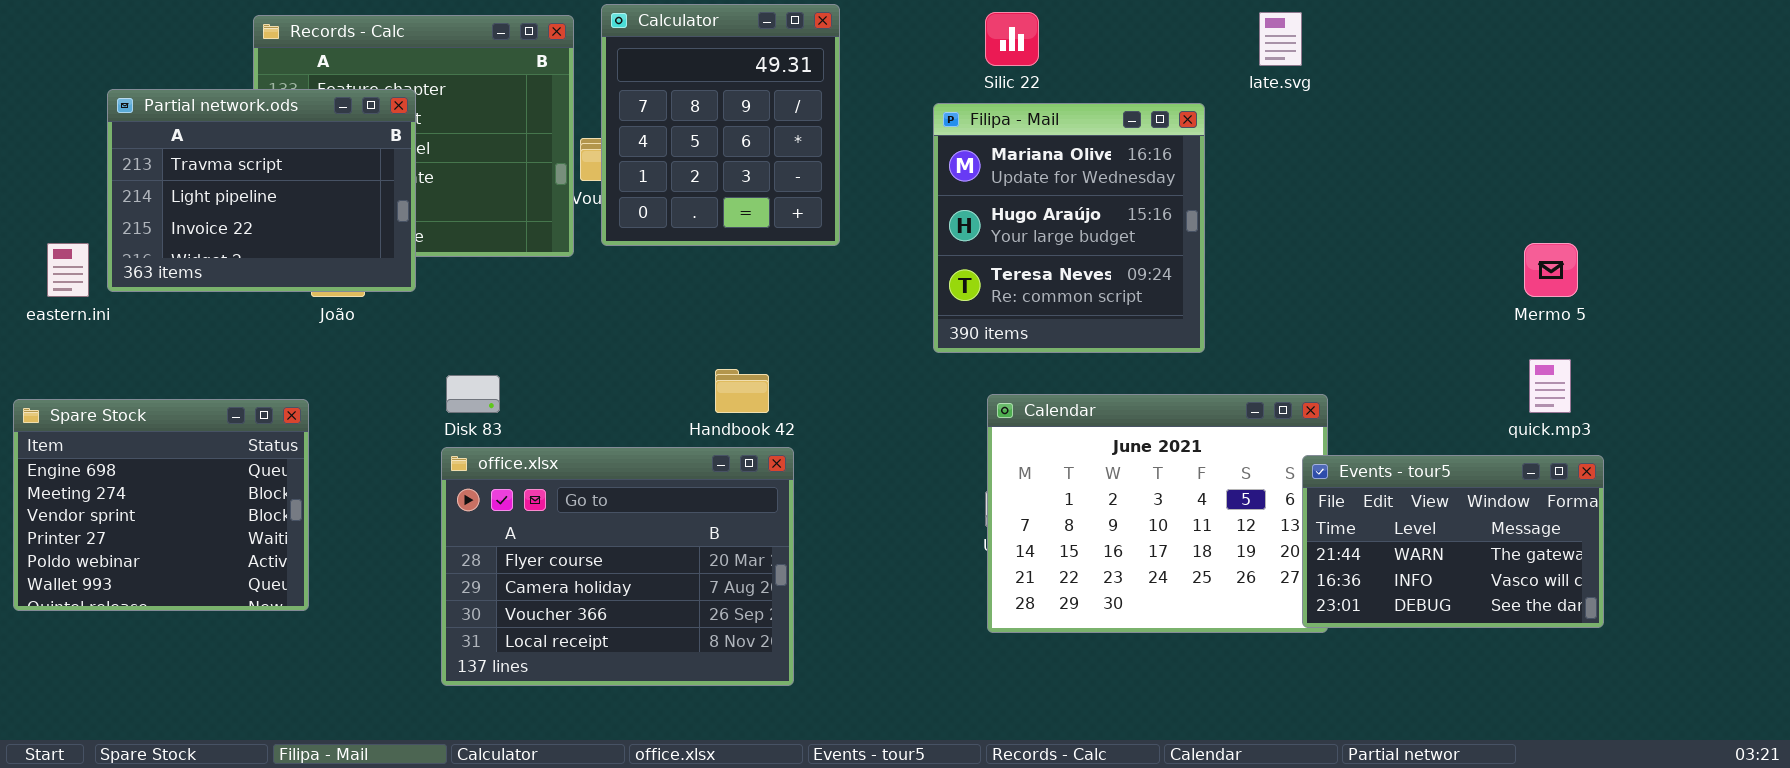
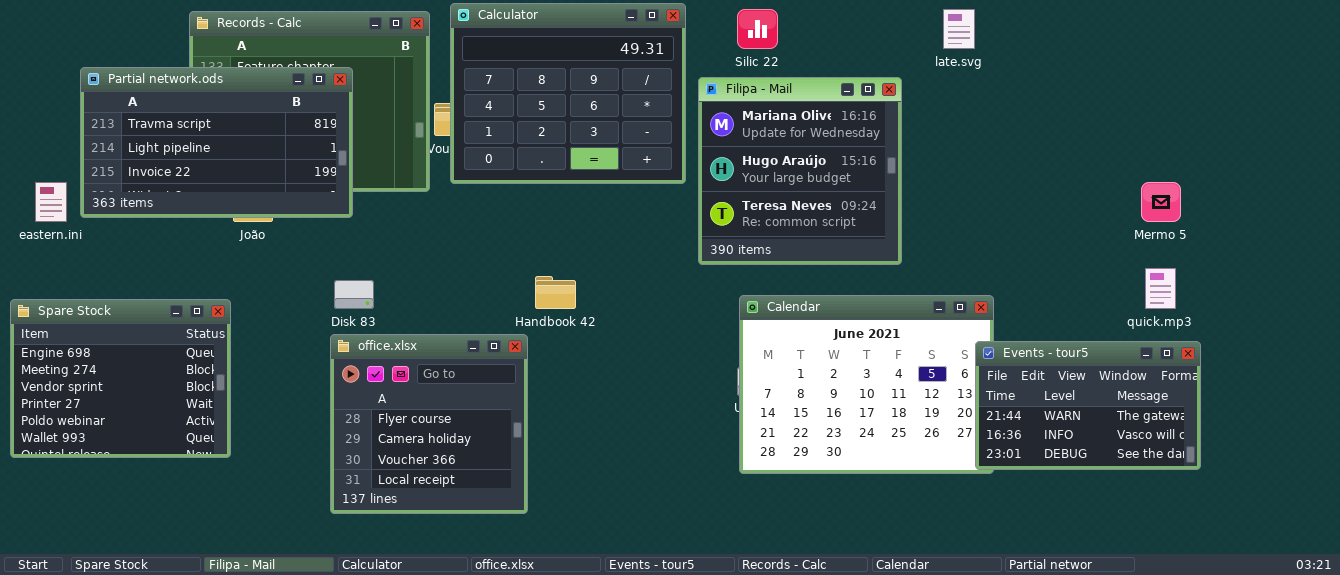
Calculator: [601,4,840,246] -> [450,3,686,184], resized
Partial network.ods: [107,89,416,292] -> [80,67,353,218], resized
office.xlsx: [441,447,794,686] -> [330,334,528,514], resized

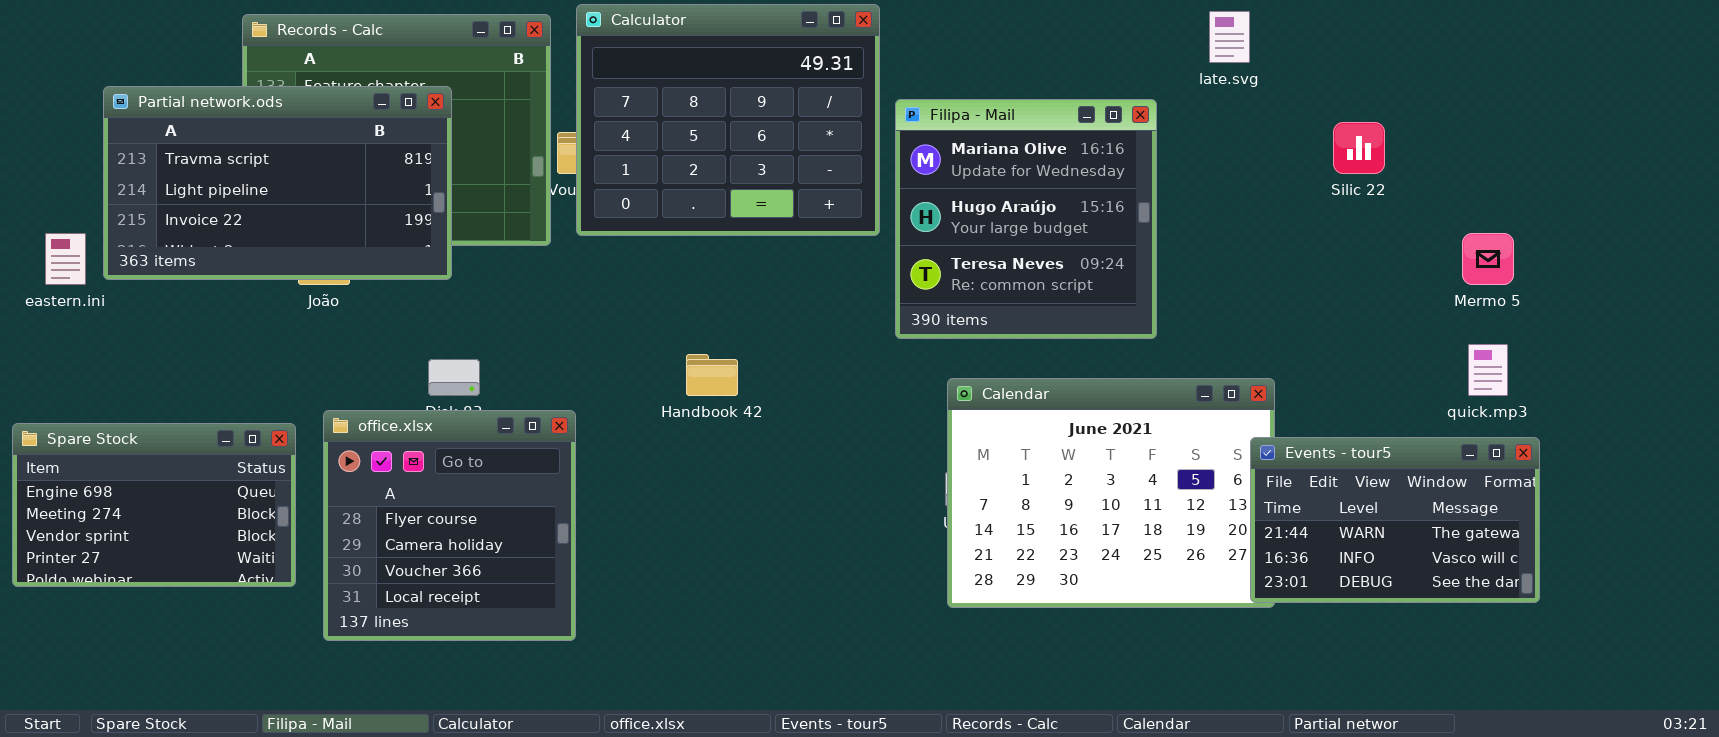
Silic 22: [737,9,778,49] -> [1333,122,1385,174], moved
Spare Stock: [10,299,231,458] -> [12,423,296,587], resized
office.xlsx: [330,334,528,514] -> [323,410,576,641], moved

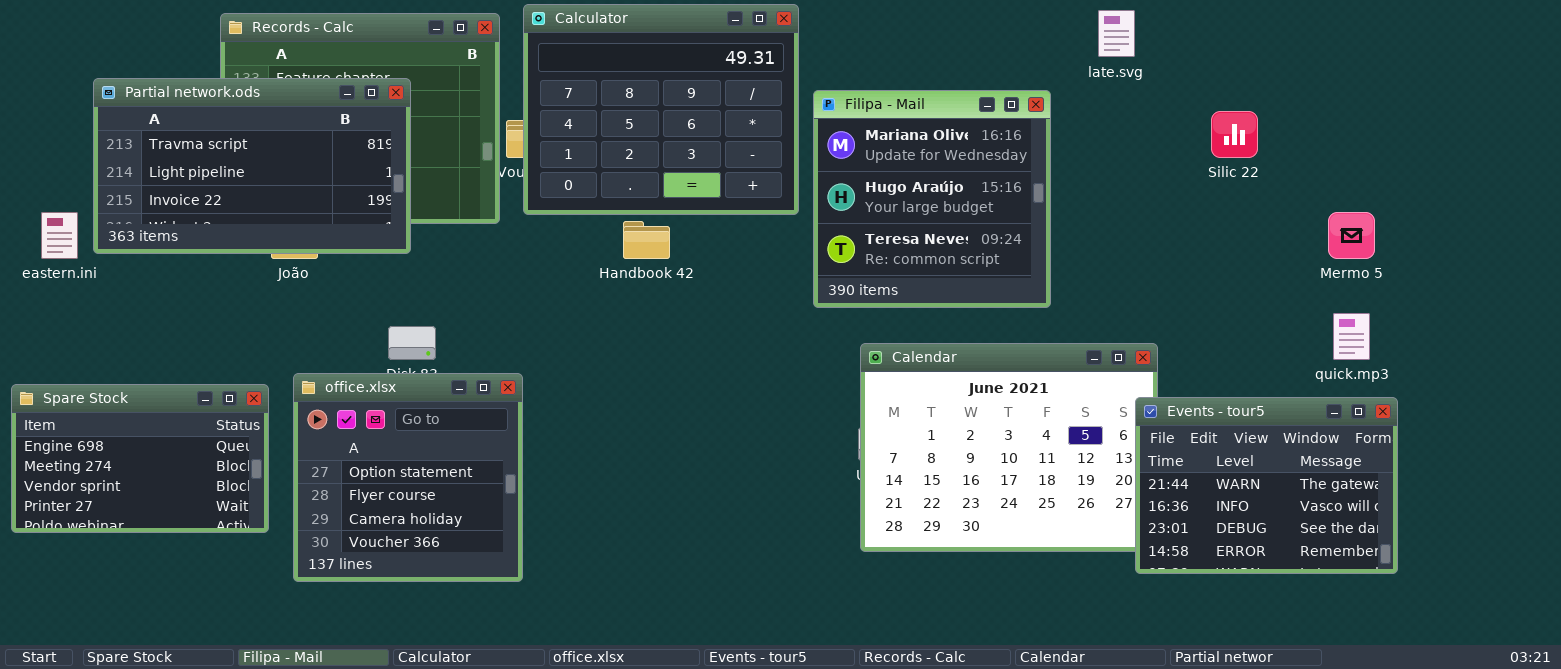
Handbook 42: [686,354,738,396] -> [623,221,670,259], moved
office.xlsx: [323,410,576,641] -> [293,373,523,582], scrolled up 1 row
Events - tour5: [1250,437,1540,603] -> [1135,397,1398,574], resized

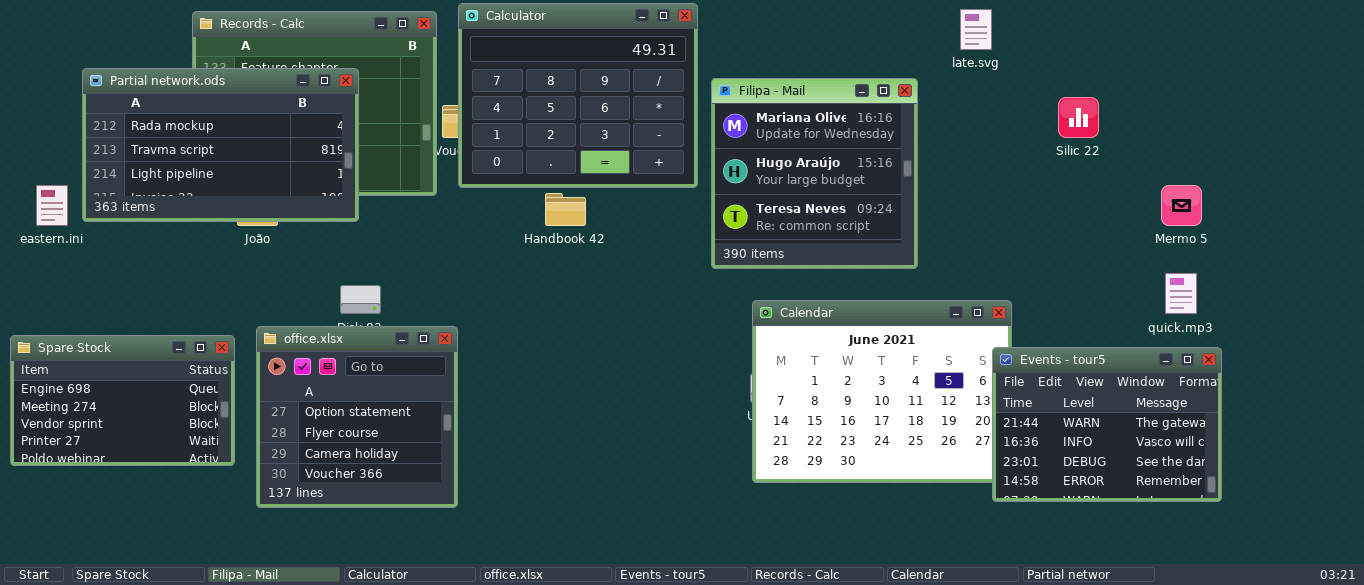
Partial network.ods: [93,78,411,254] -> [82,68,359,222], scrolled up 1 row

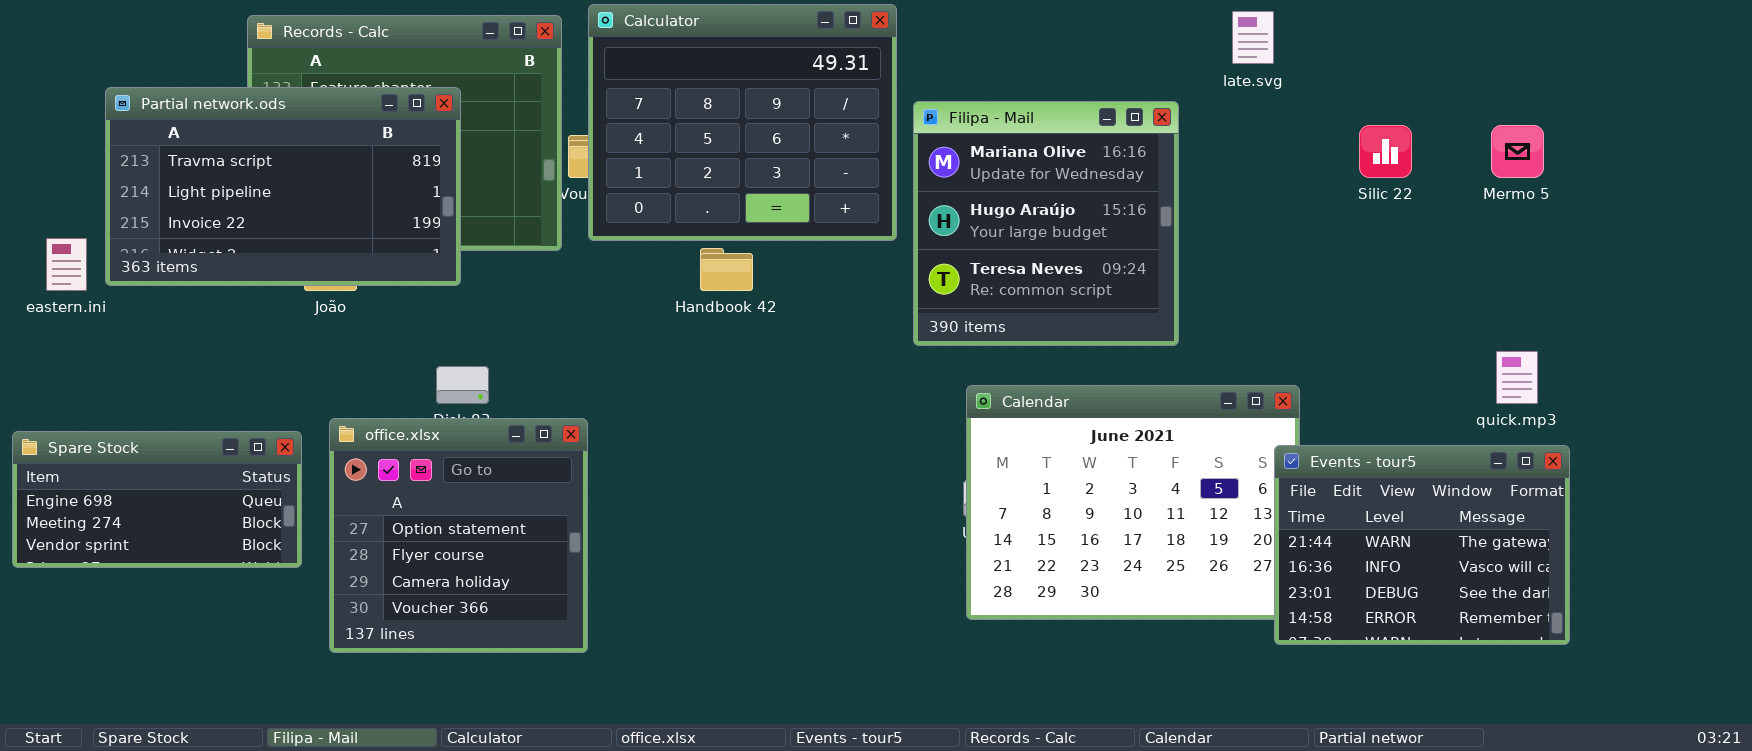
Partial network.ods: [82,68,359,222] -> [105,87,461,286], scrolled down 1 row
Mermo 5: [1161,185,1202,226] -> [1491,125,1544,178], moved
Spare Stock: [10,335,235,466] -> [12,431,302,568], resized

